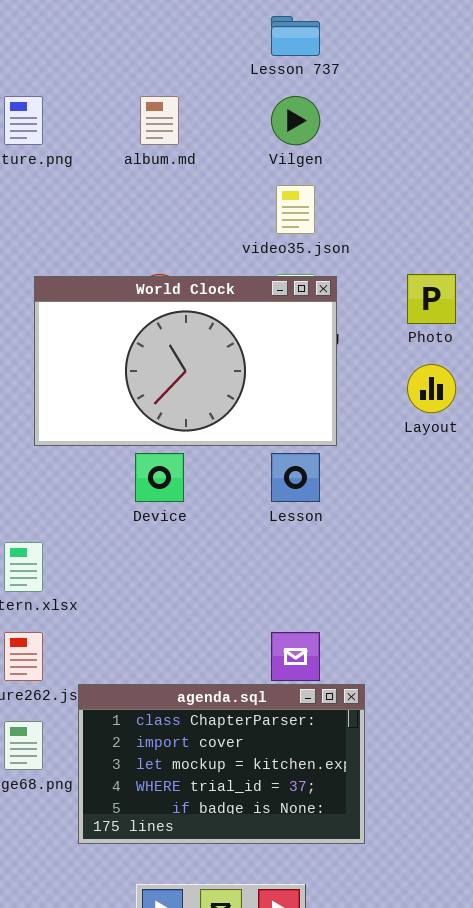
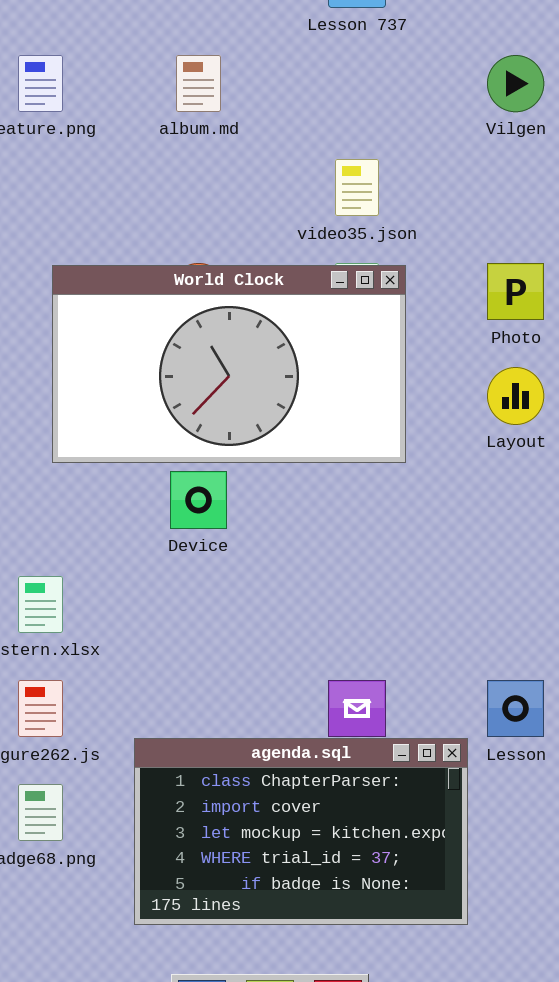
Vilgen: [271,96,320,145] -> [487,55,544,112], moved
Lesson: [271,453,320,502] -> [487,680,544,737], moved
agenda.sql: [78,684,365,844] -> [134,738,468,925], moved

